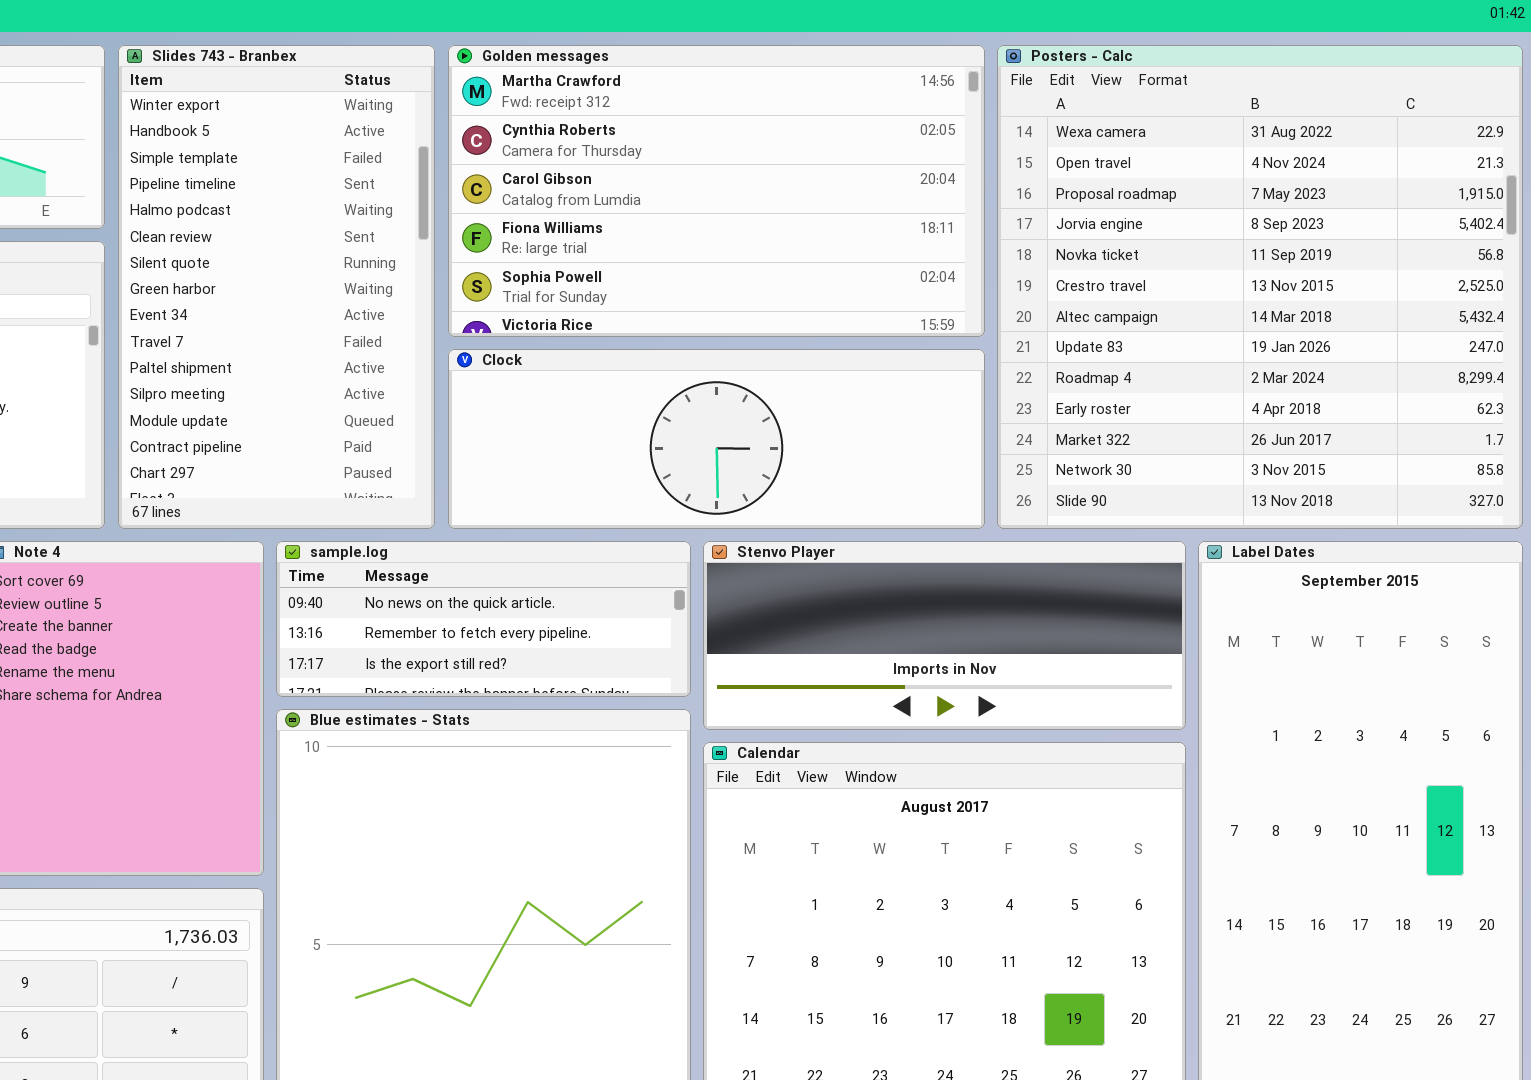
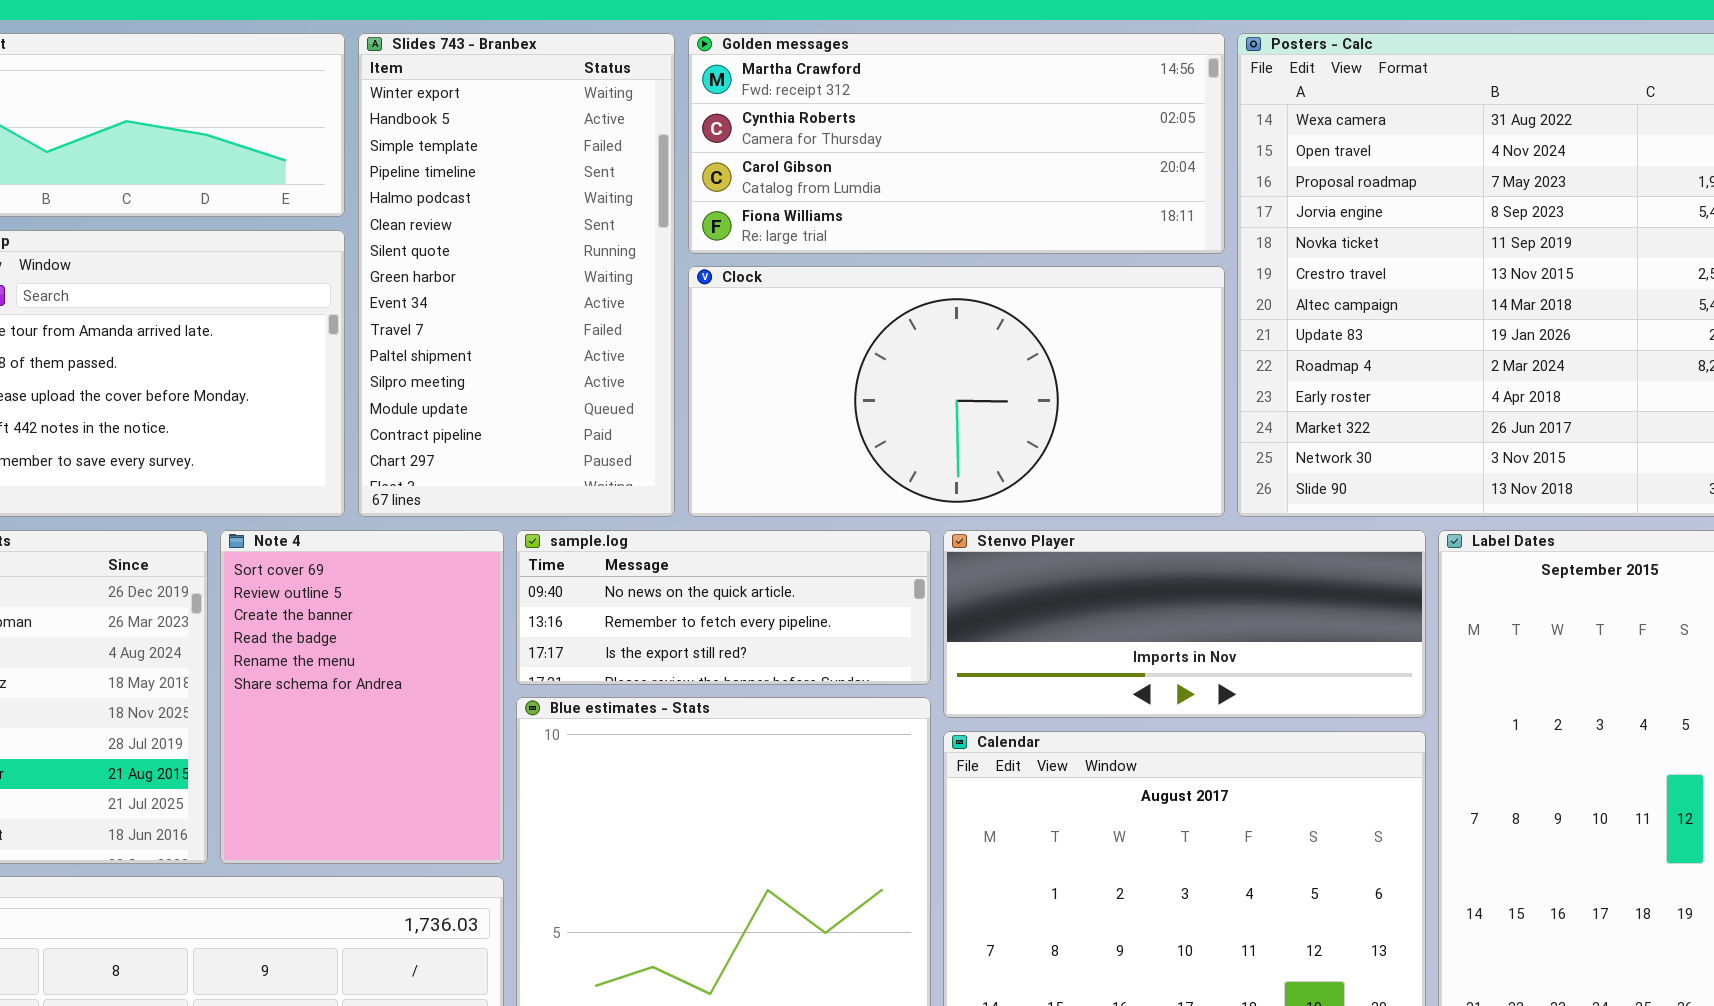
Golden messages: [448,45,985,337] -> [688,33,1225,254], resized
Clock: [448,349,985,529] -> [688,266,1225,517], resized

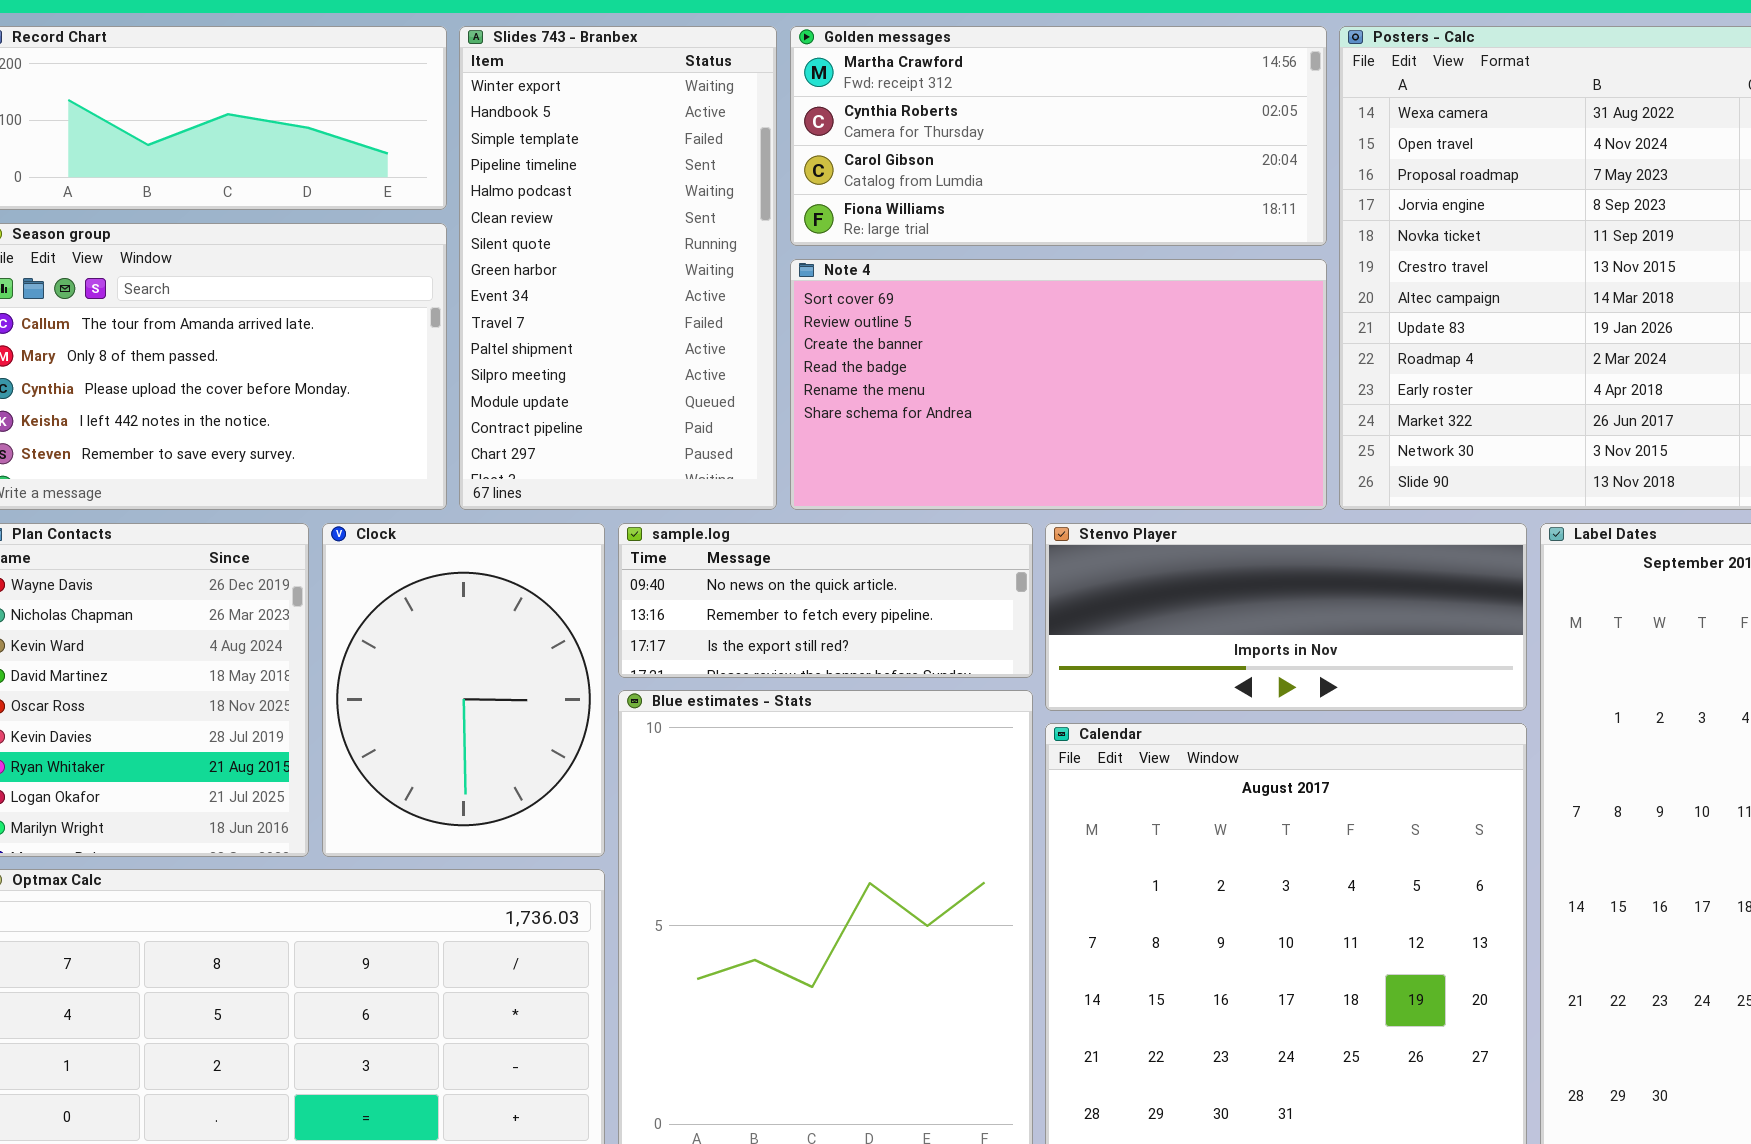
Clock: [688,266,1225,517] -> [322,523,605,857], moved, resized
Note 4: [220,530,504,864] -> [790,259,1327,510], moved, resized

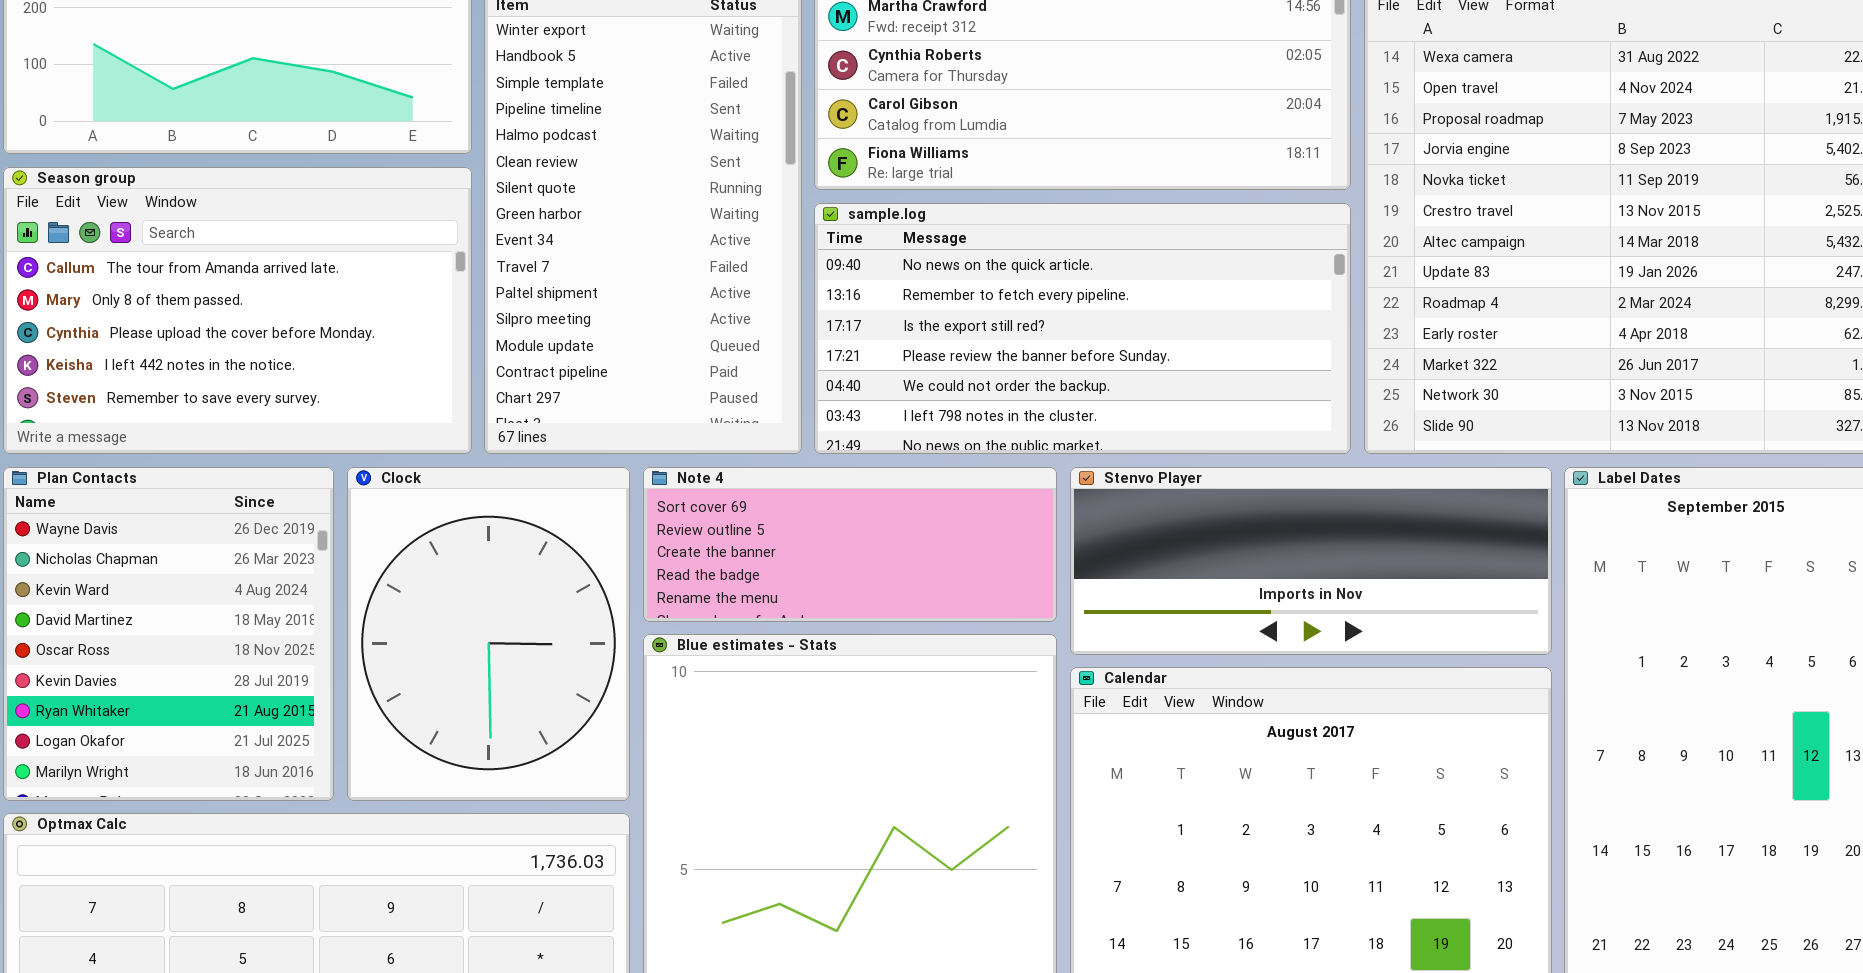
Note 4: [790,259,1327,510] -> [643,467,1057,622], moved, resized
sample.log: [618,523,1033,678] -> [814,203,1351,454], moved, resized

